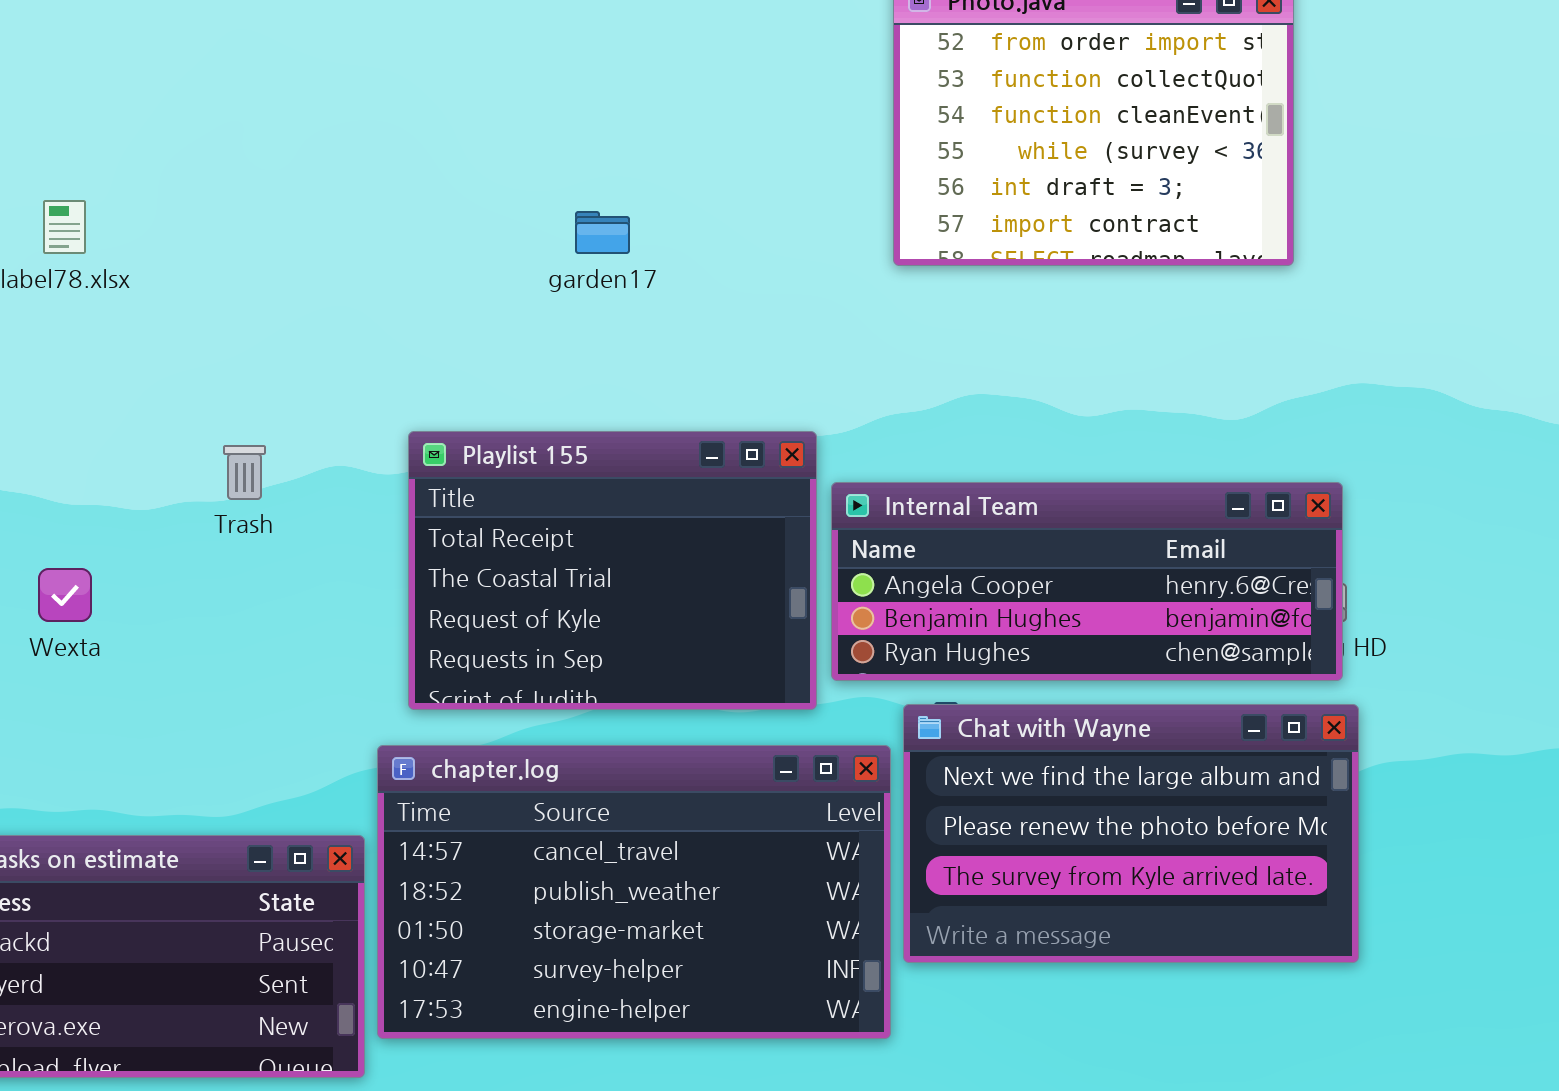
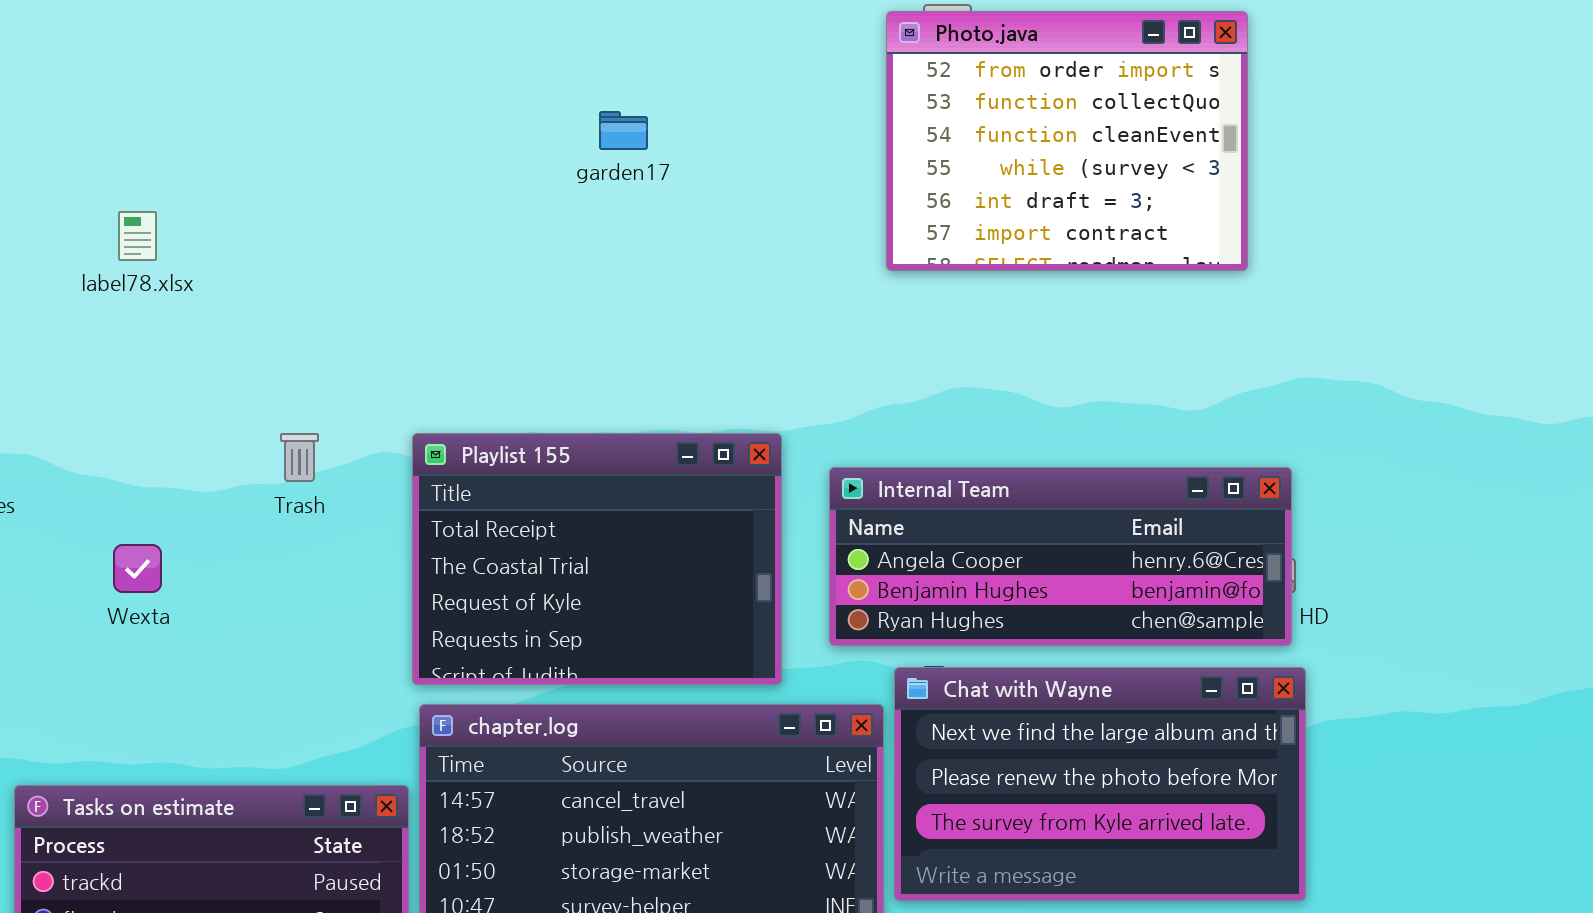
garden17: [575,211,630,254] -> [599,111,648,150], moved
Playlist 155: [408,431,817,710] -> [412,433,782,685], moved

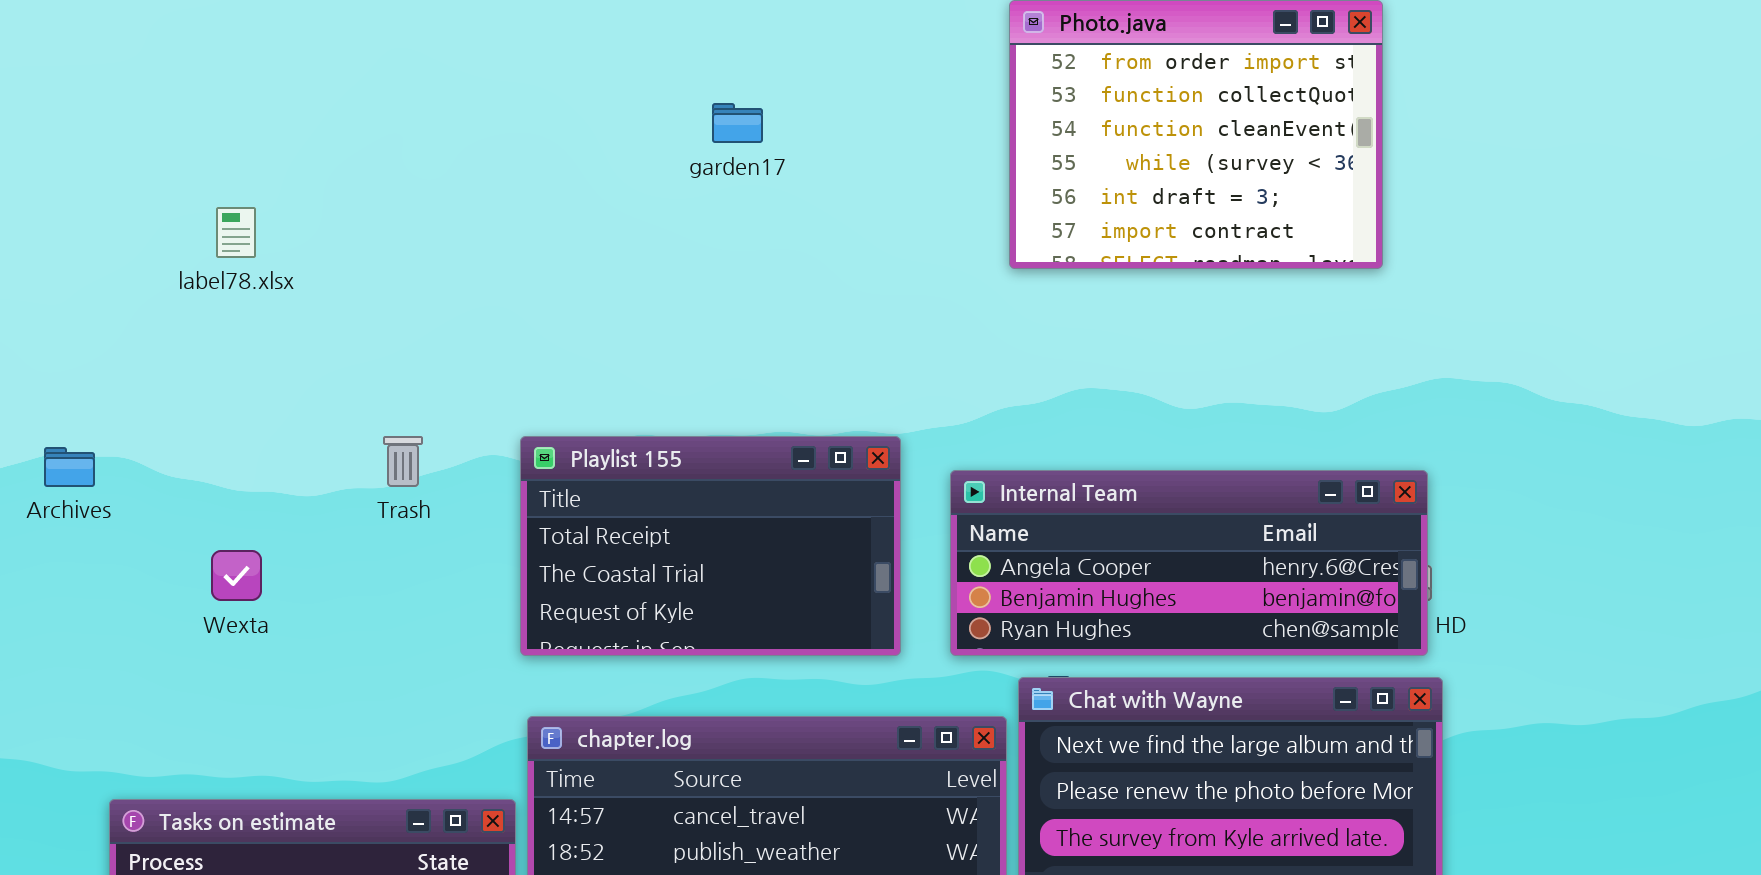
Playlist 155: [412,433,782,685] -> [520,436,901,656], resized

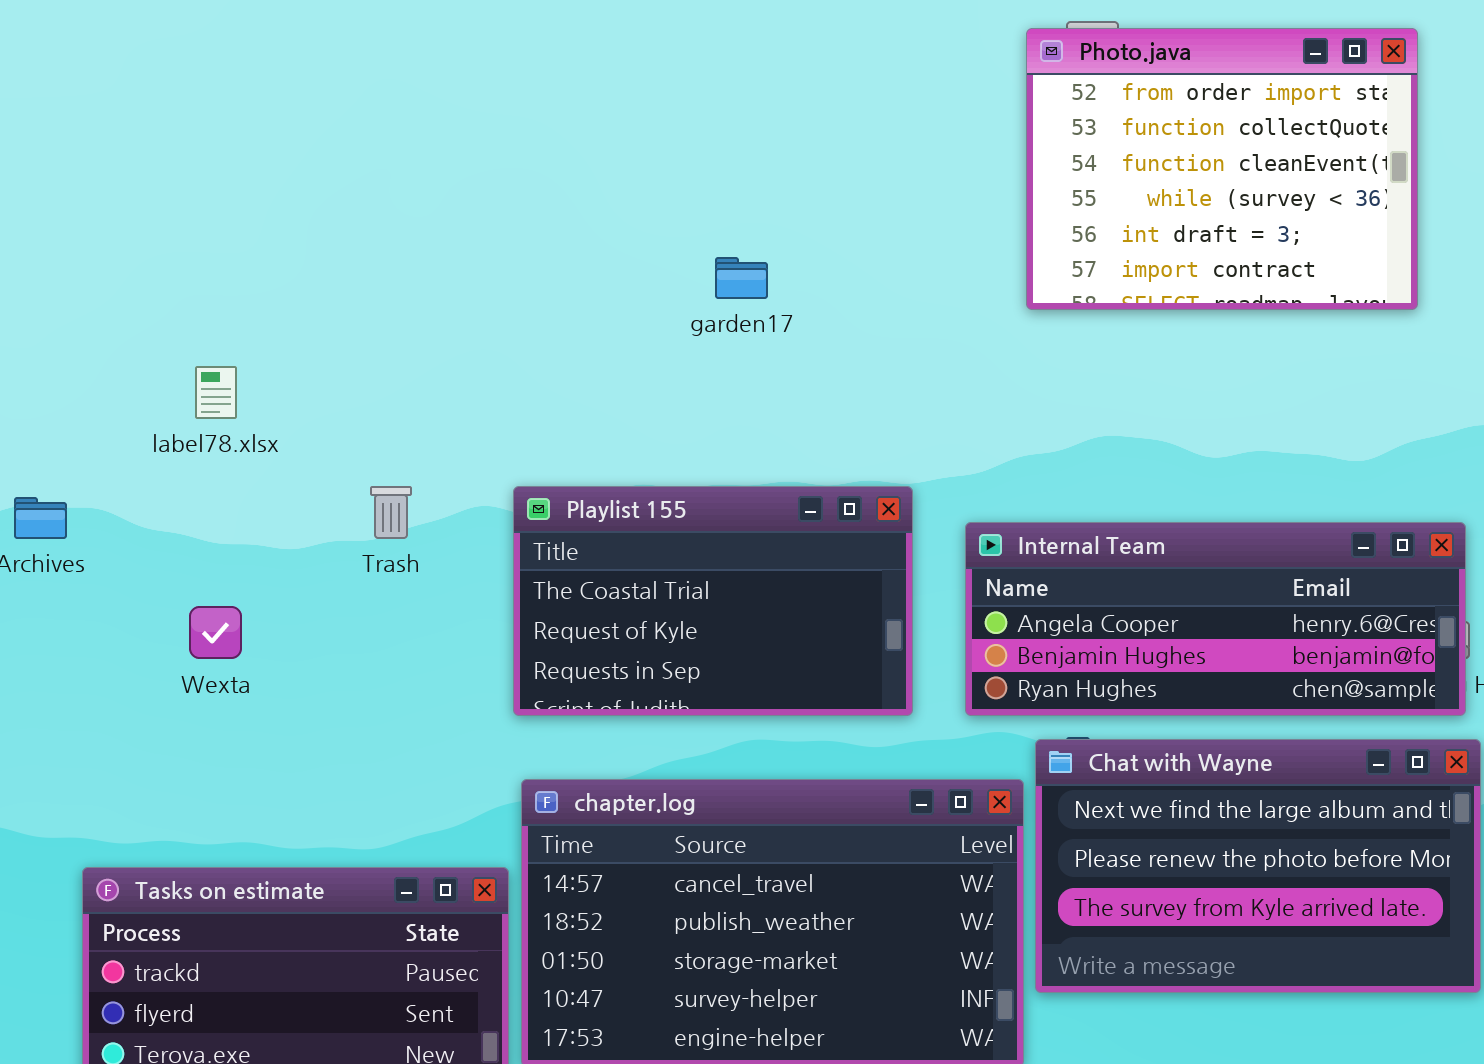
garden17: [712,103,763,143] -> [715,257,768,299], moved
label78.xlsx: [216,207,256,258] -> [195,366,237,419], moved
Playlist 155: [520,436,901,656] -> [513,486,913,716], scrolled down 1 row

